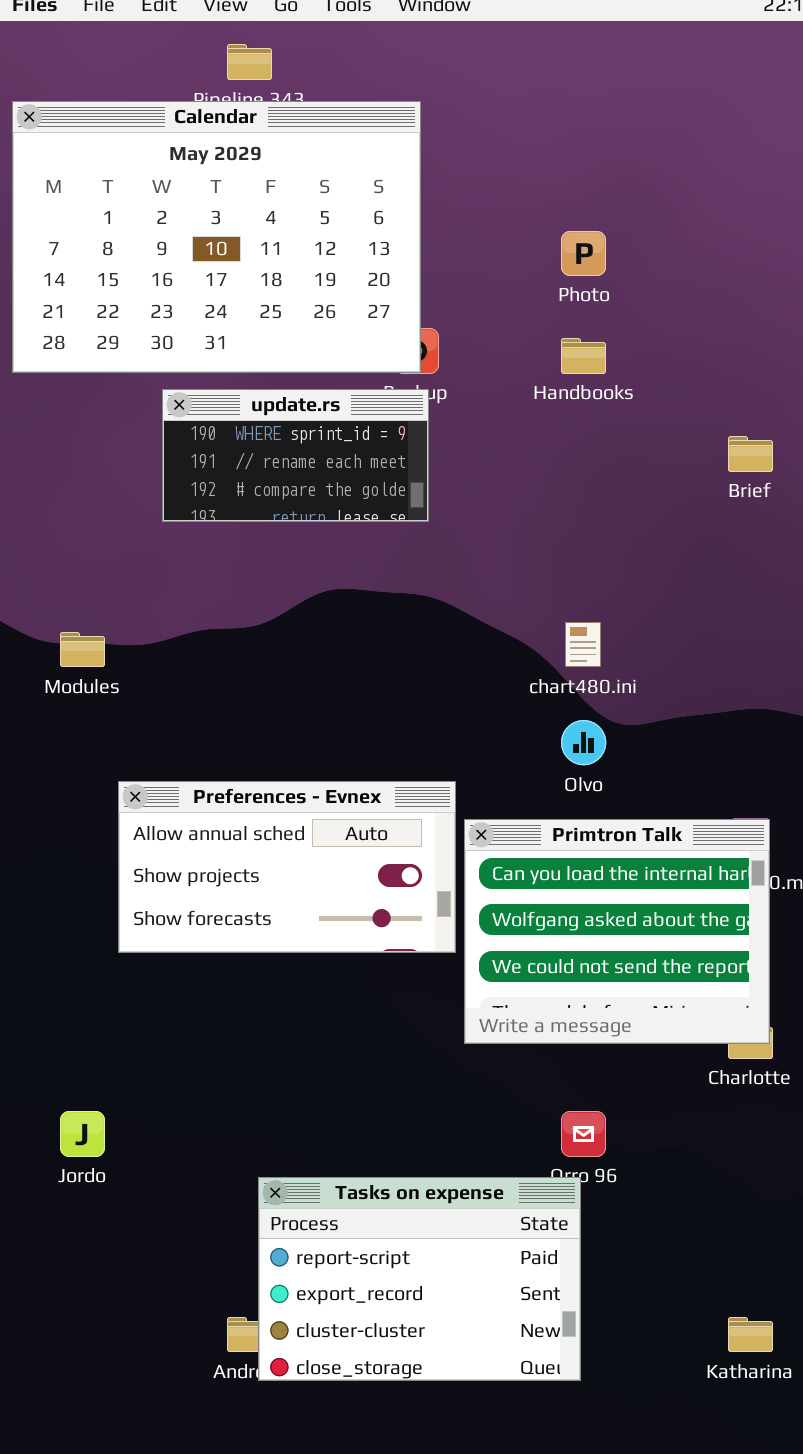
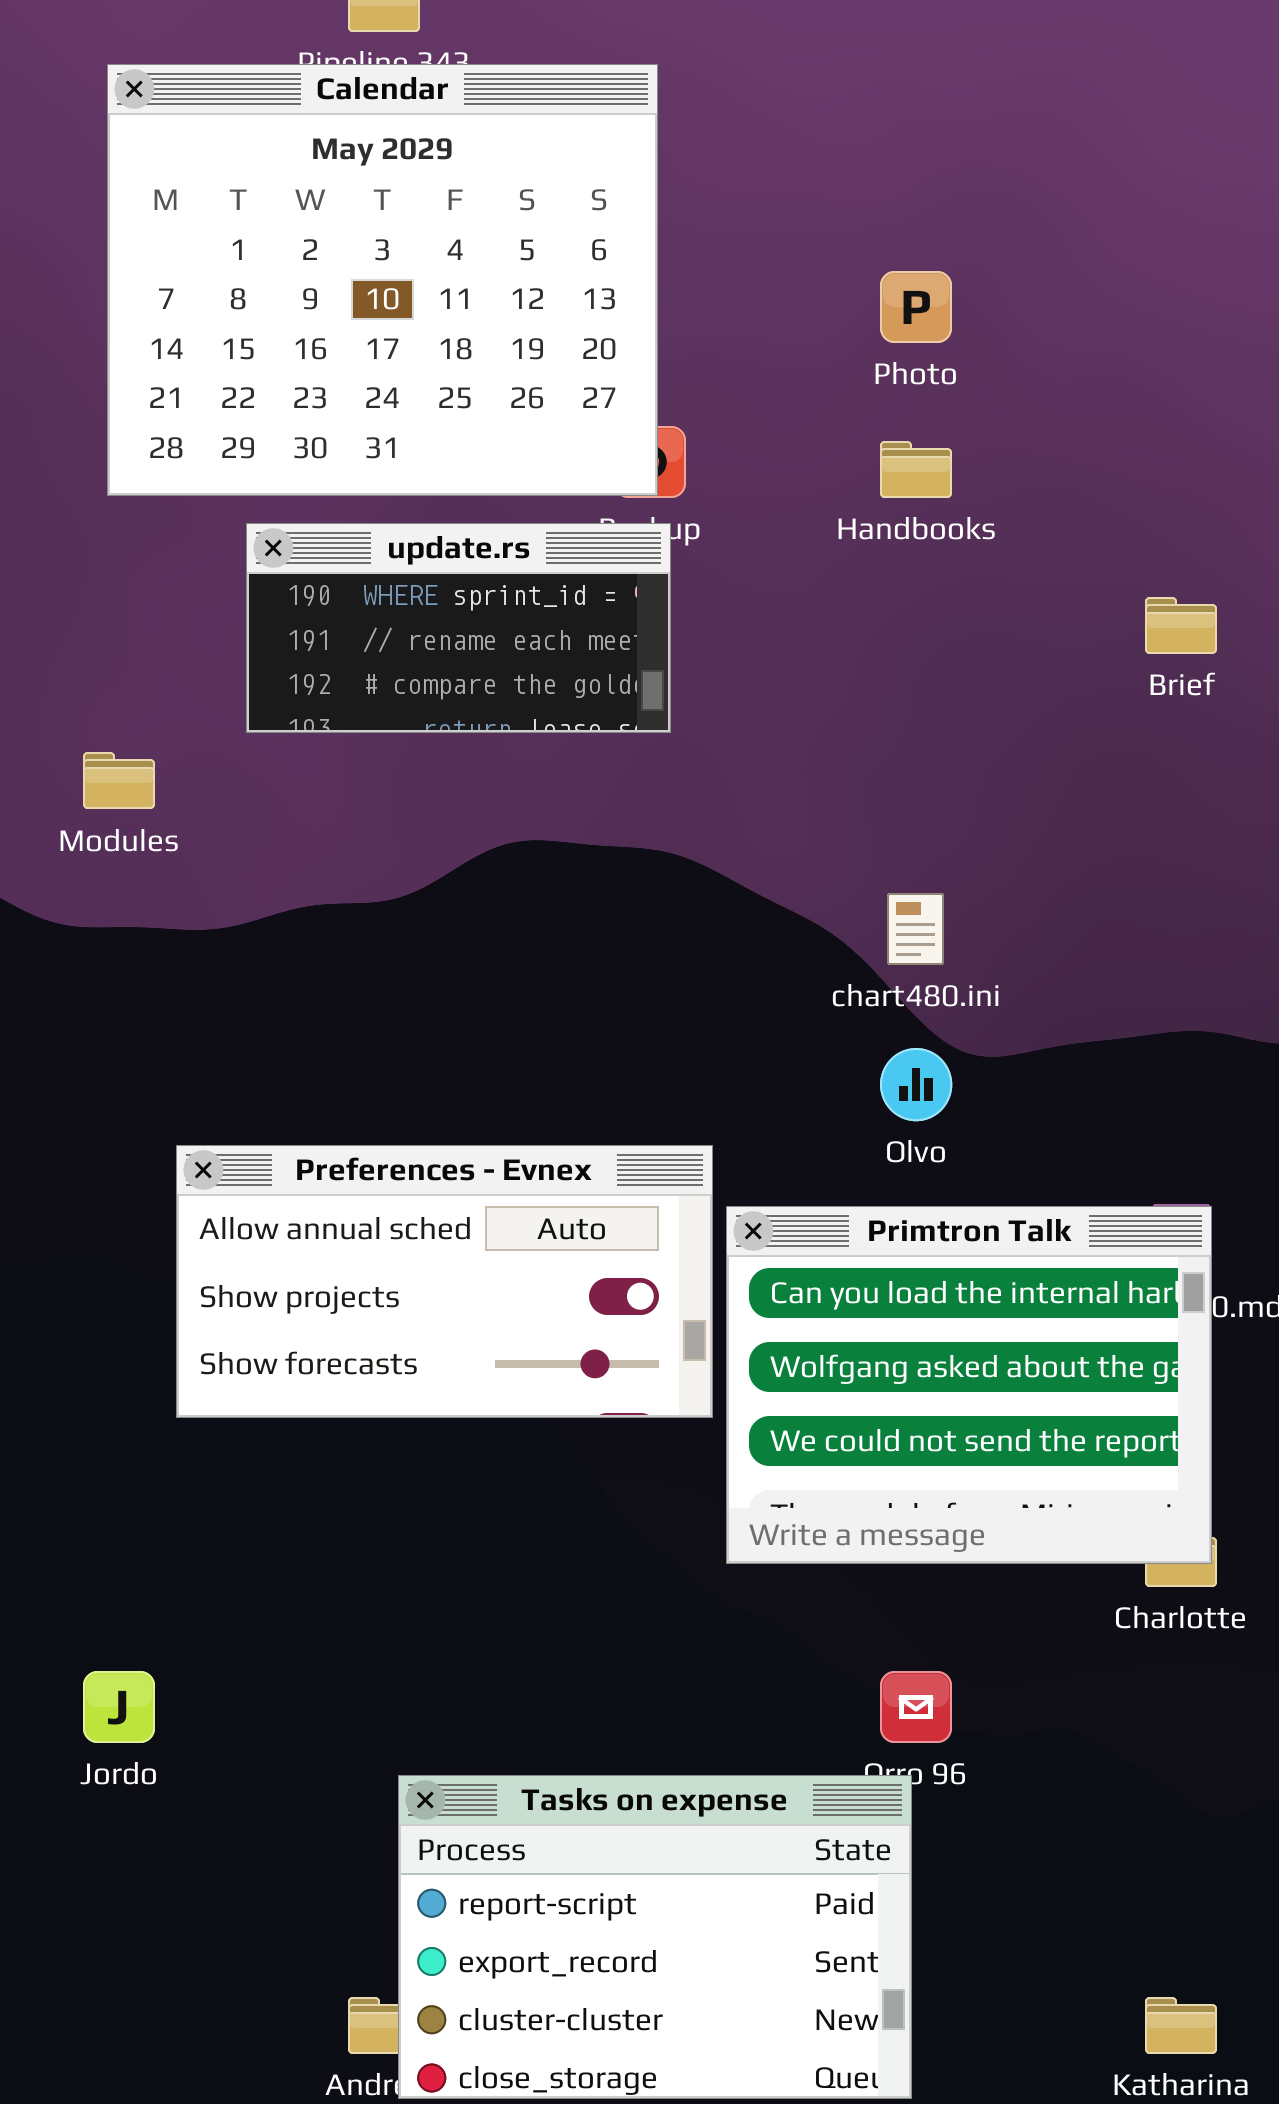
Calendar: [12,101,421,373] -> [107,64,658,496], resized
Modules: [60,632,105,667] -> [83,752,155,809], moved

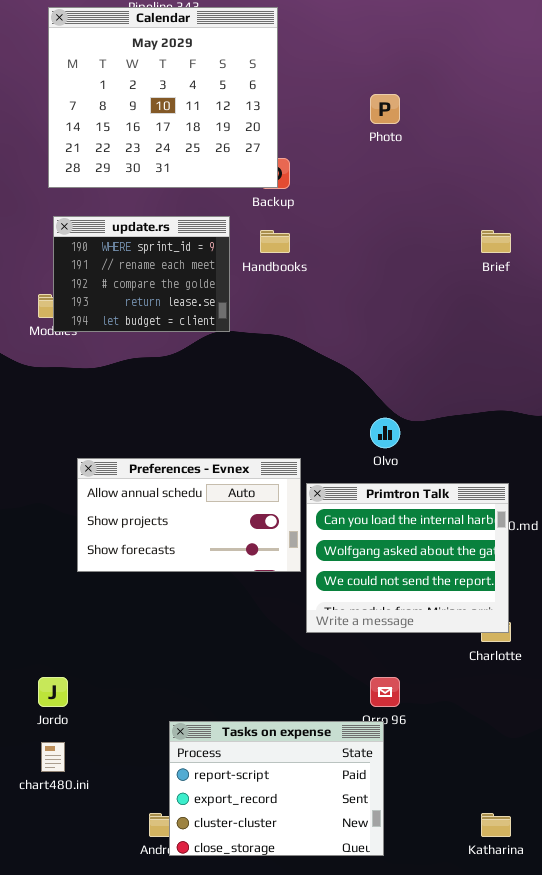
Handbooks: [880,441,952,498] -> [260,230,290,253], moved
update.rs: [246,523,671,733] -> [53,216,230,332], moved, resized
chart480.ini: [887,893,944,965] -> [41,742,65,772], moved

